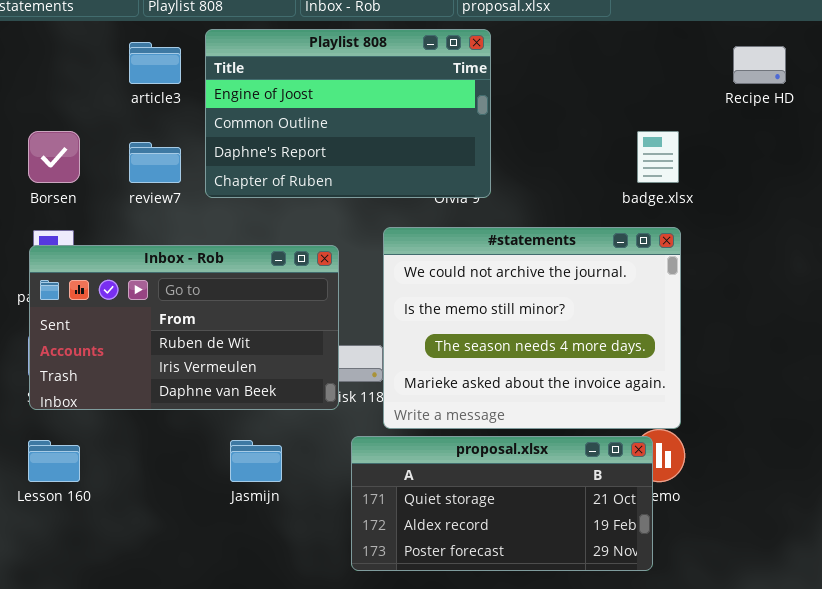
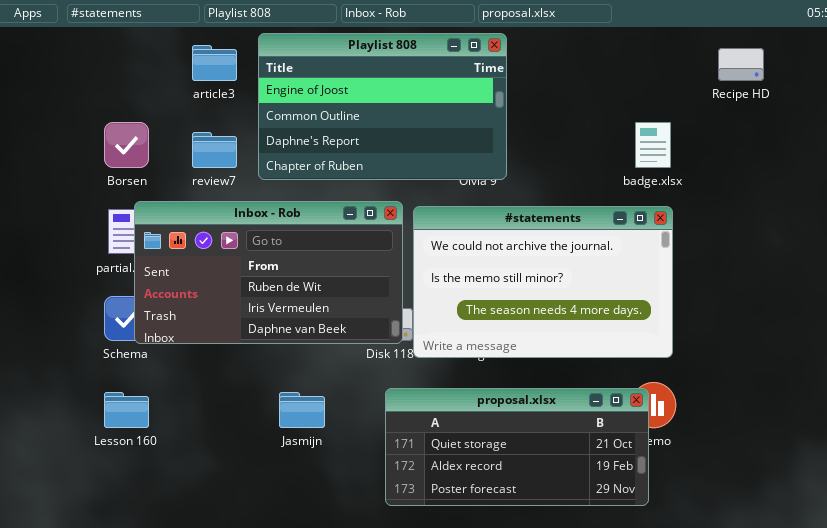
#statements: [383,227,681,429] -> [413,206,673,358], resized
Inbox - Rob: [29,245,339,410] -> [134,201,403,344], moved

